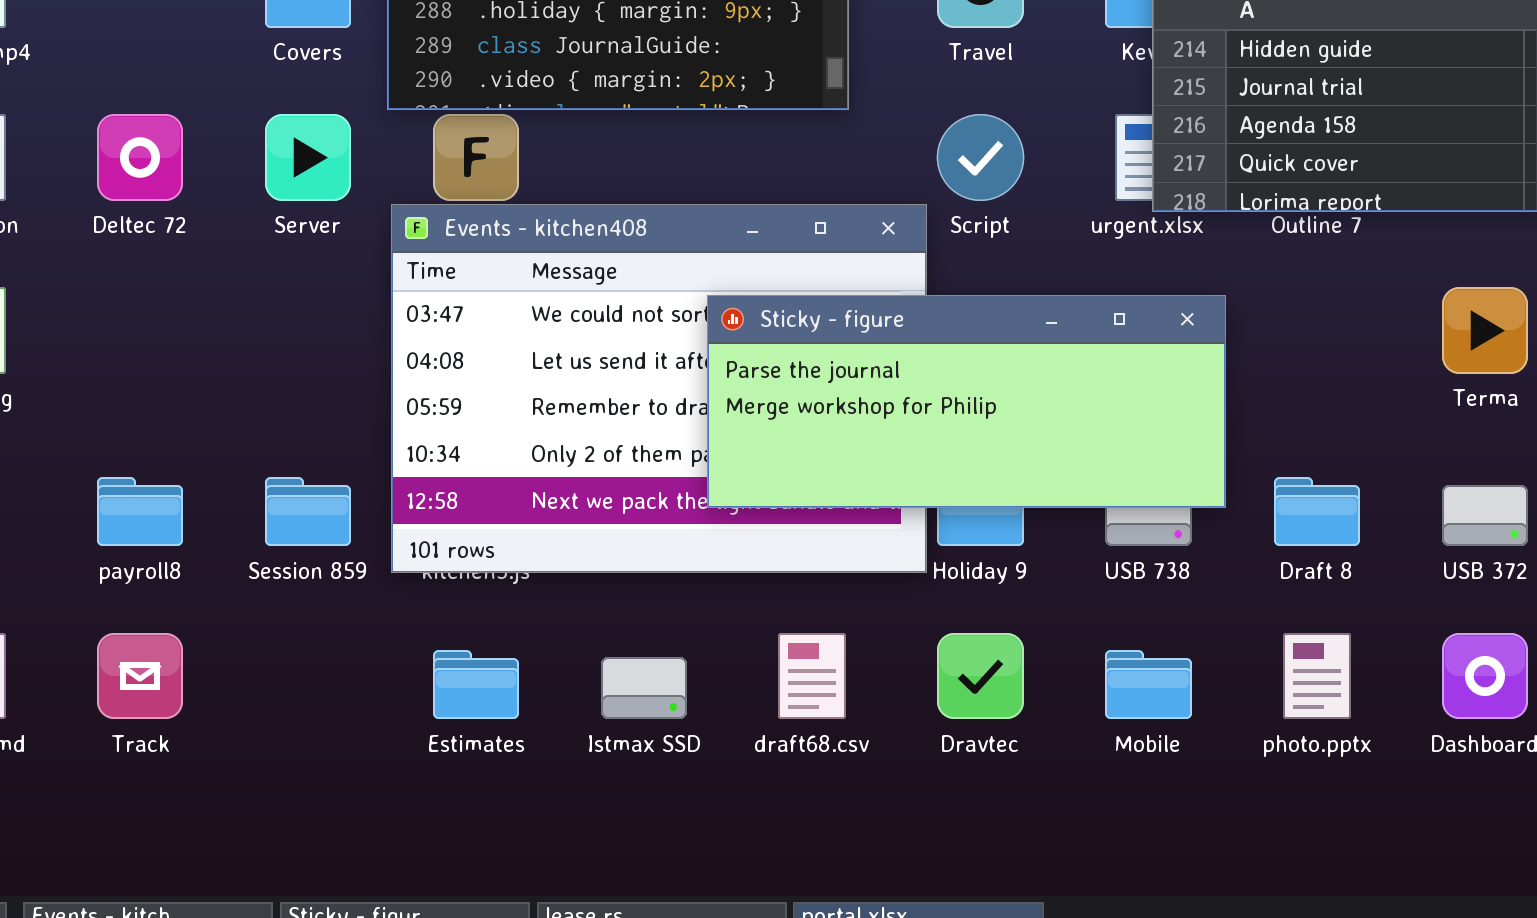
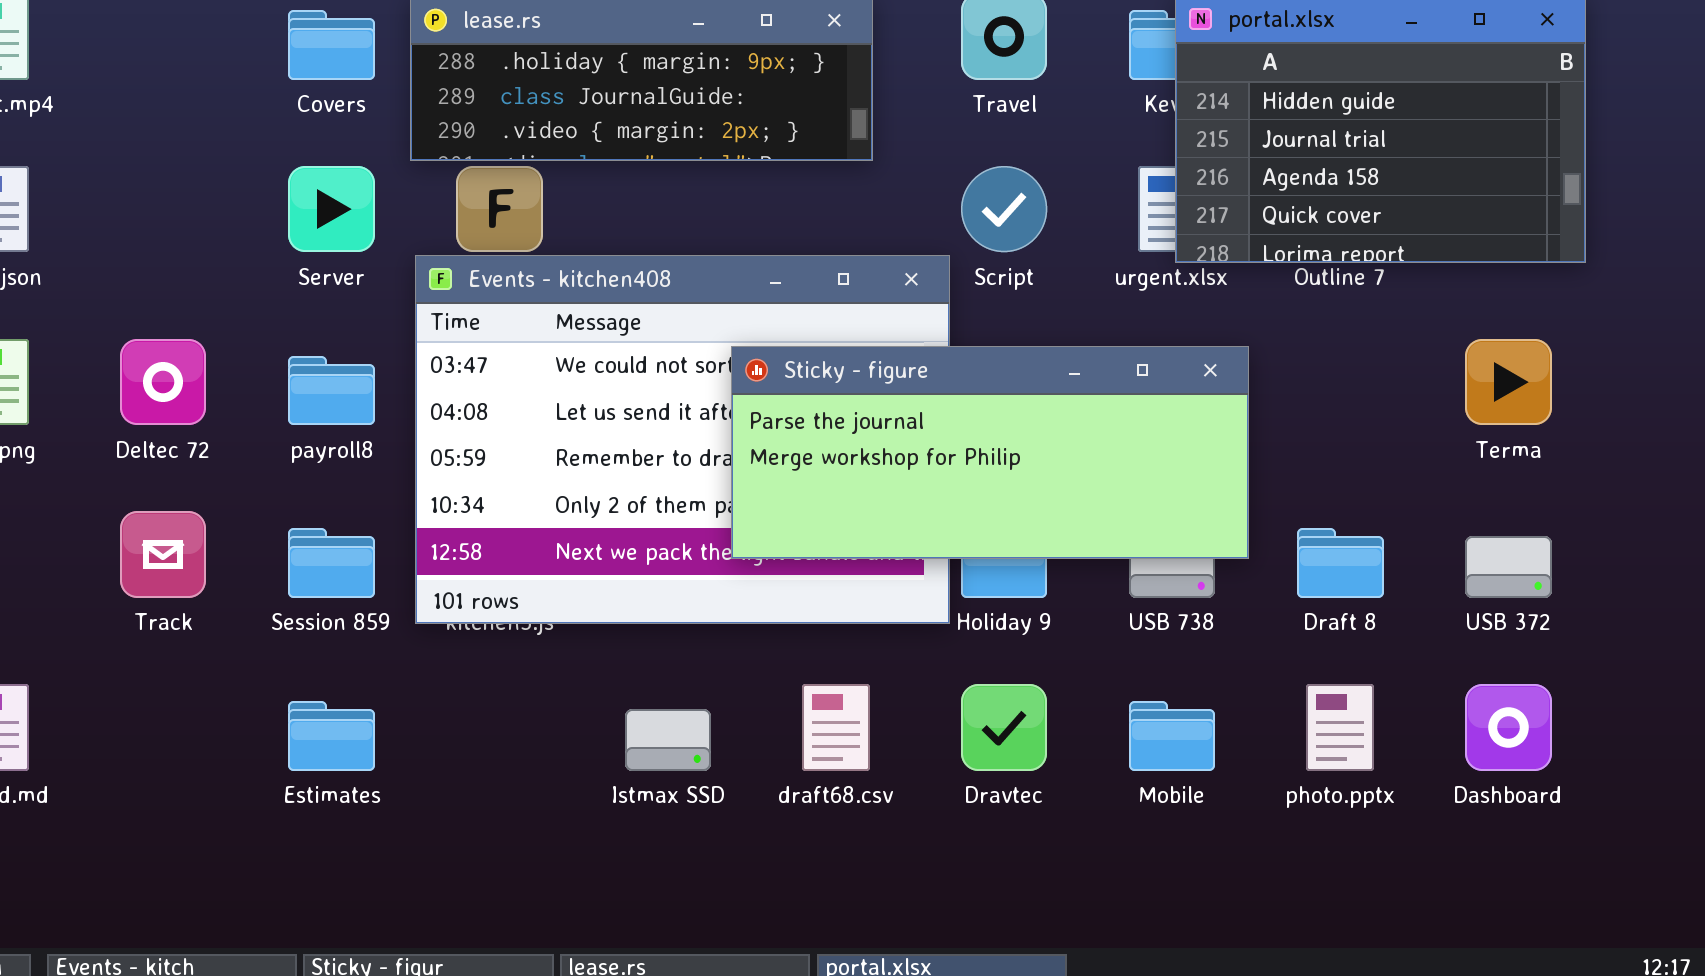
Deltec 72: [97,114,183,201] -> [120,339,206,425], moved
payroll8: [97,477,183,546] -> [288,356,375,425], moved
Track: [97,633,183,719] -> [120,511,206,598], moved
Estimates: [433,650,519,719] -> [288,701,375,771], moved

